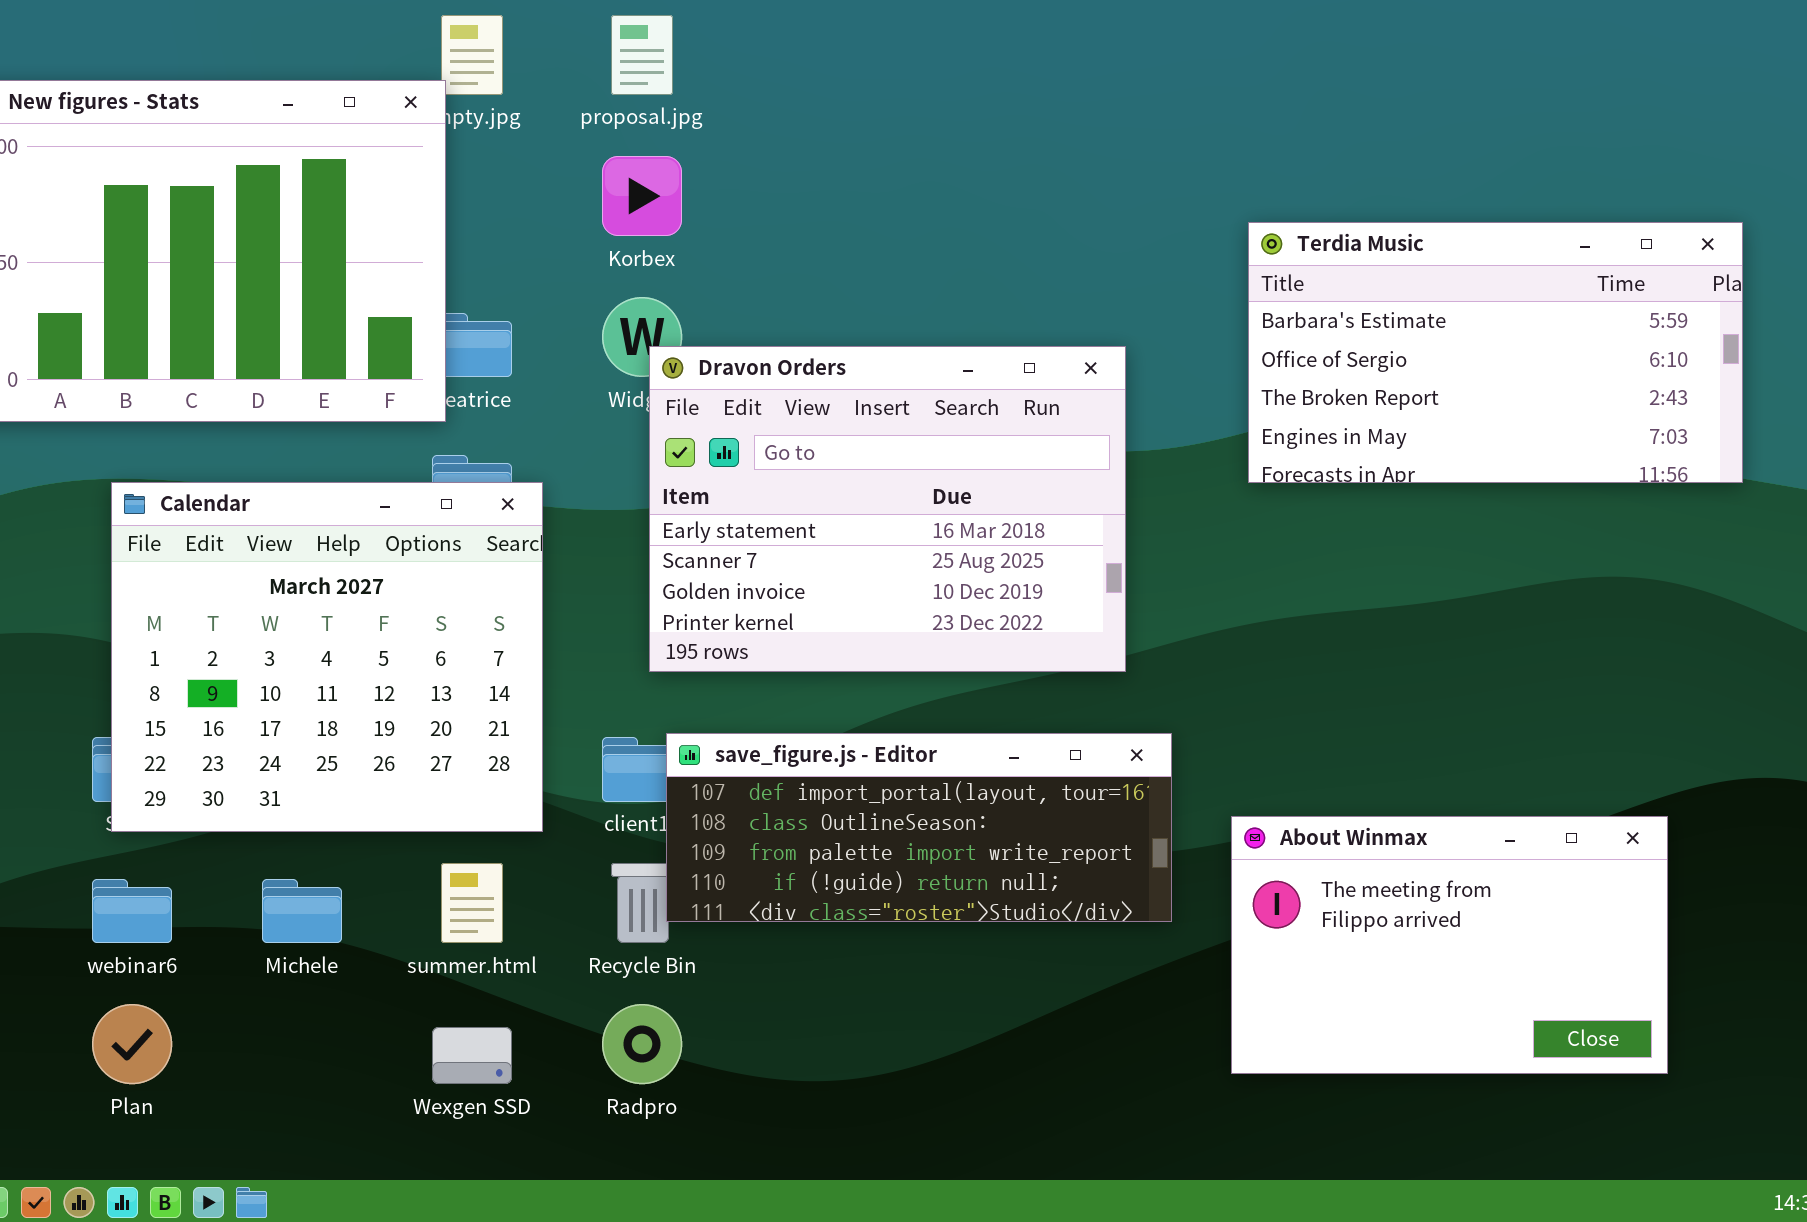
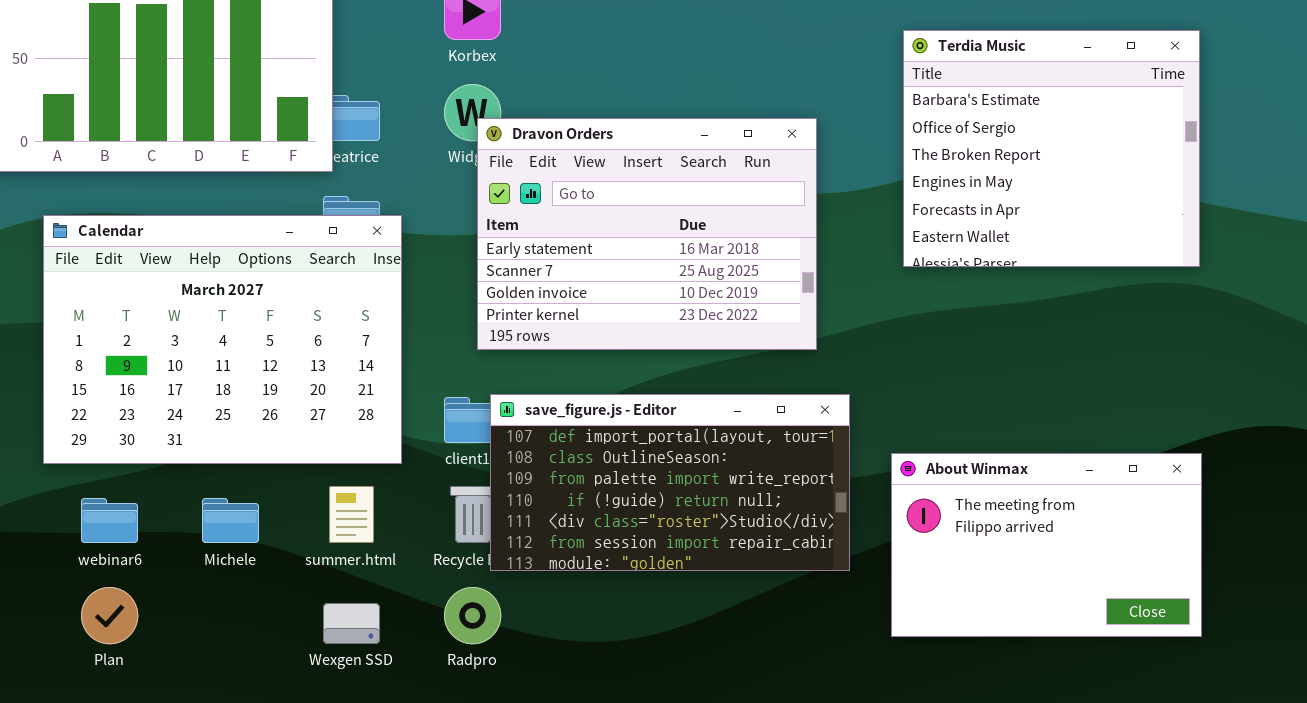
Terdia Music: [1248,222,1743,483] -> [903,30,1200,267], resized
Calendar: [111,482,543,832] -> [43,215,402,464], resized
save_figure.js - Editor: [666,733,1172,922] -> [490,394,850,571], resized

